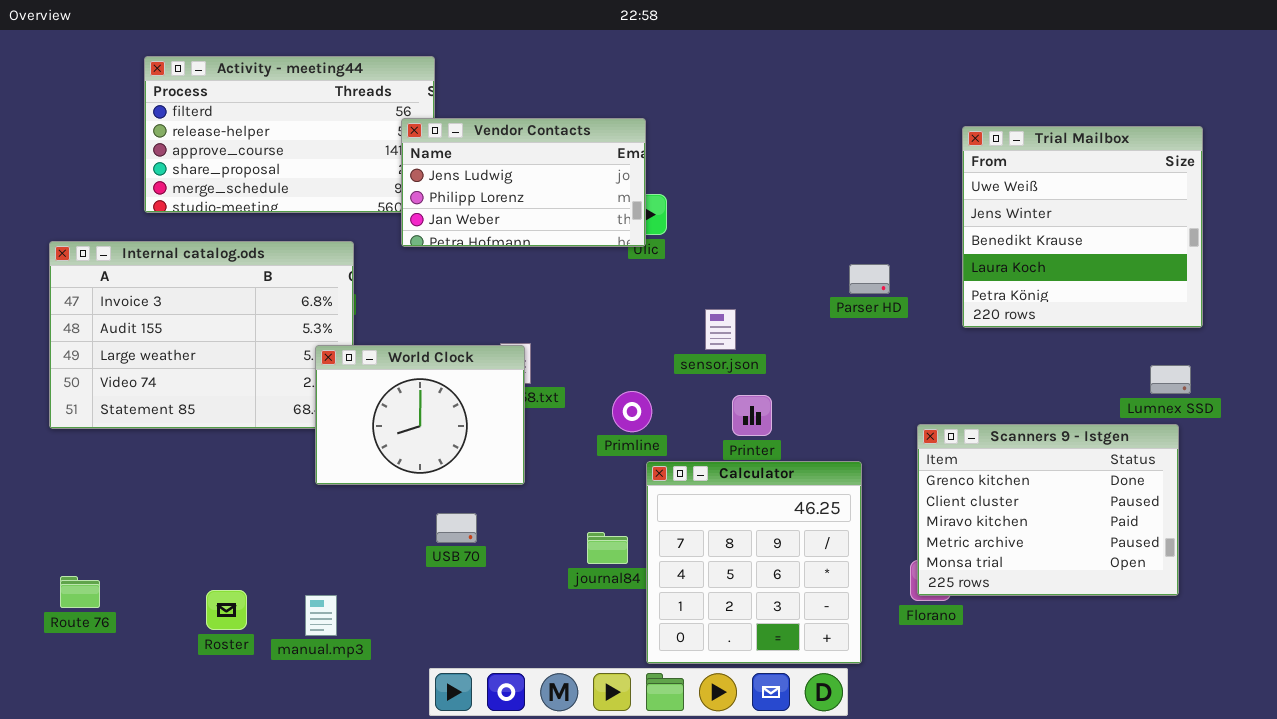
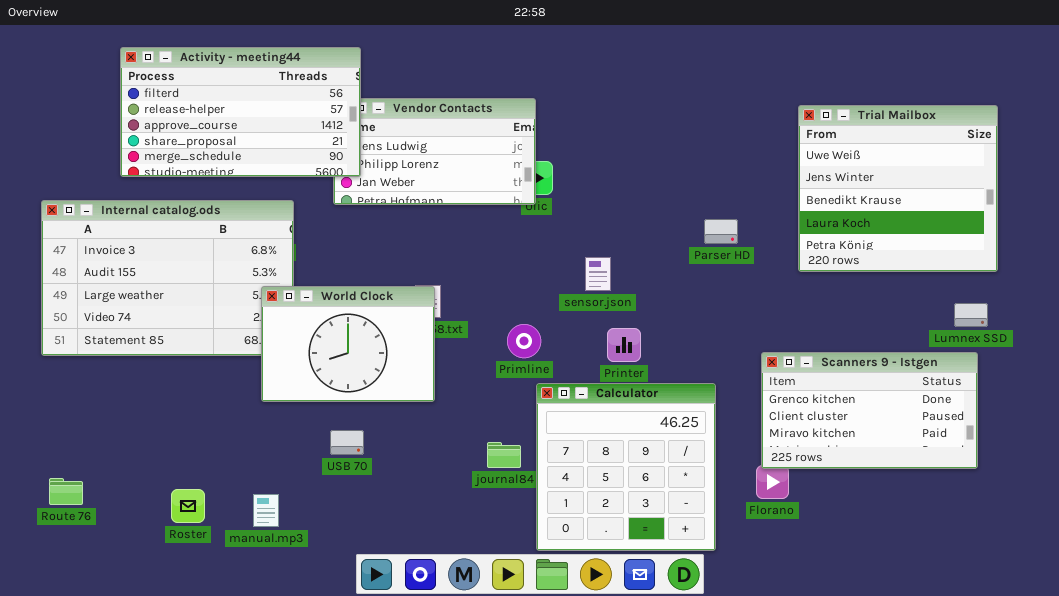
Activity - meeting44: [144,56,435,213] -> [120,47,361,177], raised
Scanners 9 - Istgen: [917,424,1179,596] -> [761,352,978,469], resized
USB 70: [436,513,477,543] -> [330,430,364,455], moved

